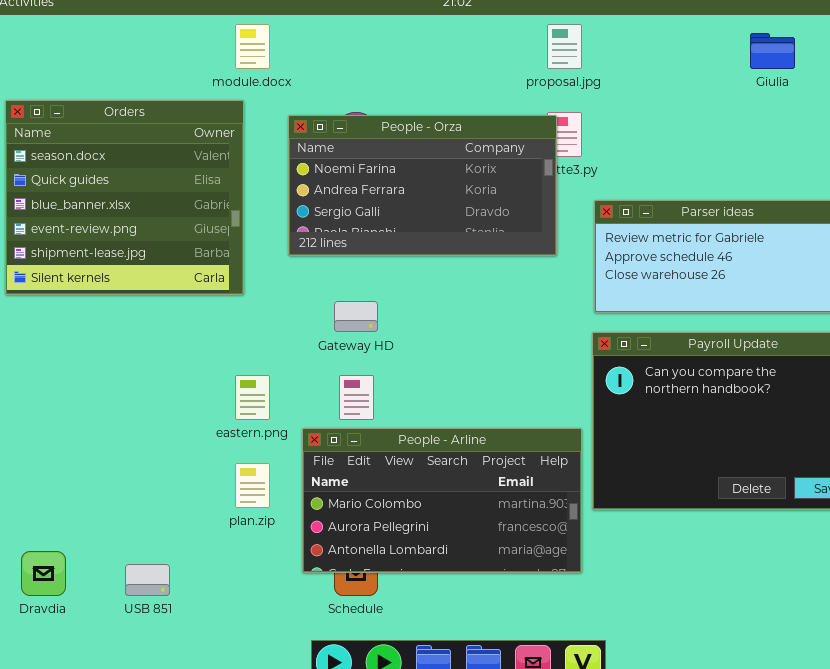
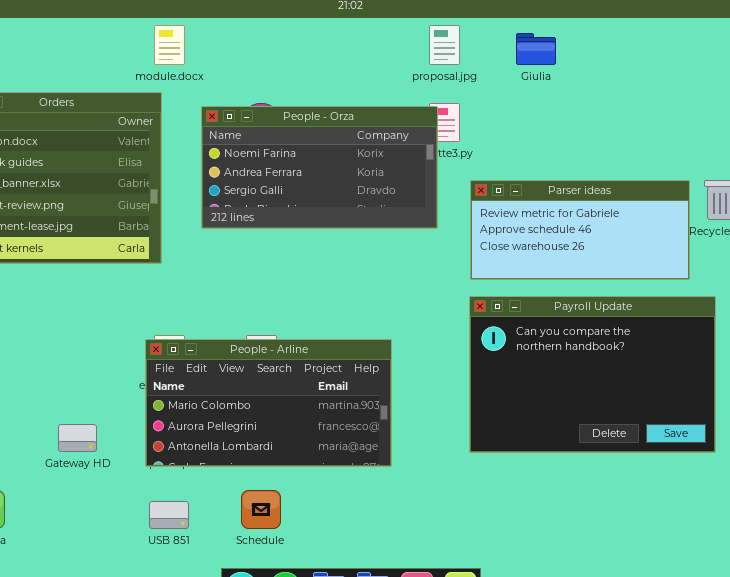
Giulia: [750,33,795,69] -> [516,33,556,65], moved
Gateway HD: [334,301,378,332] -> [58,424,97,452], moved
People - Arline: [302,428,582,573] -> [145,339,392,467], moved
USB 851: [125,564,170,596] -> [149,501,189,529], moved

